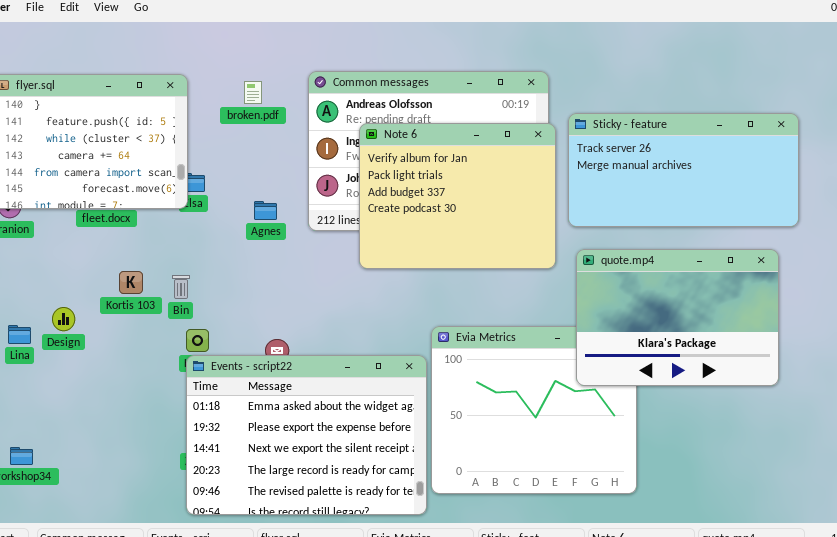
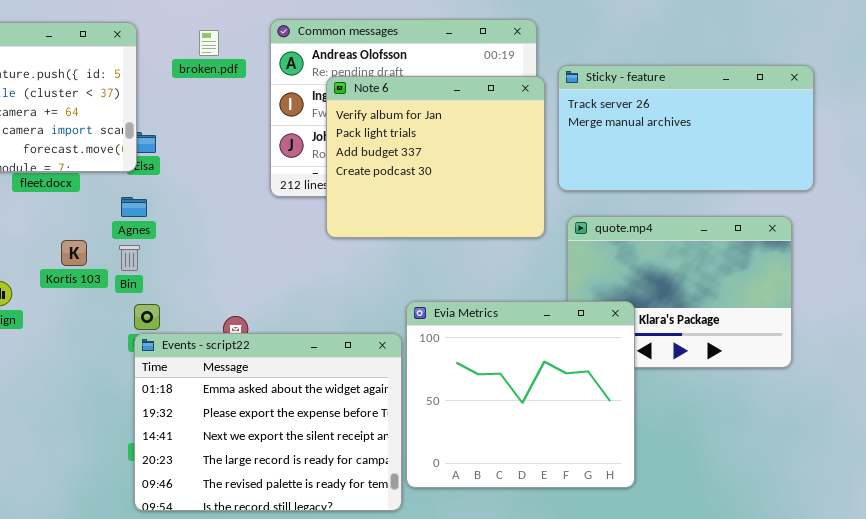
Agnes: [254,201,277,220] -> [121,197,147,217], moved
Evia Metrics: [431,326,637,494] -> [406,301,635,488], raised

